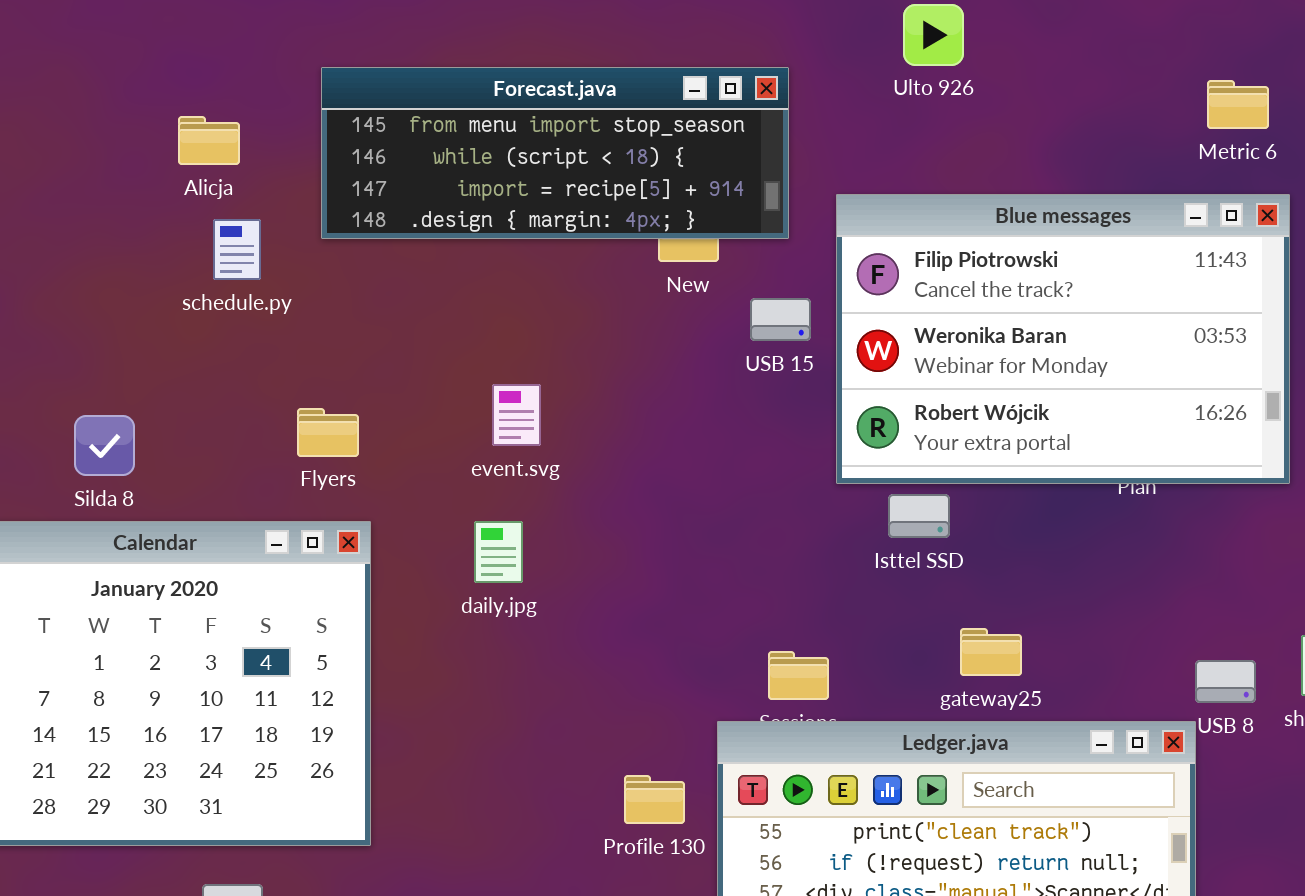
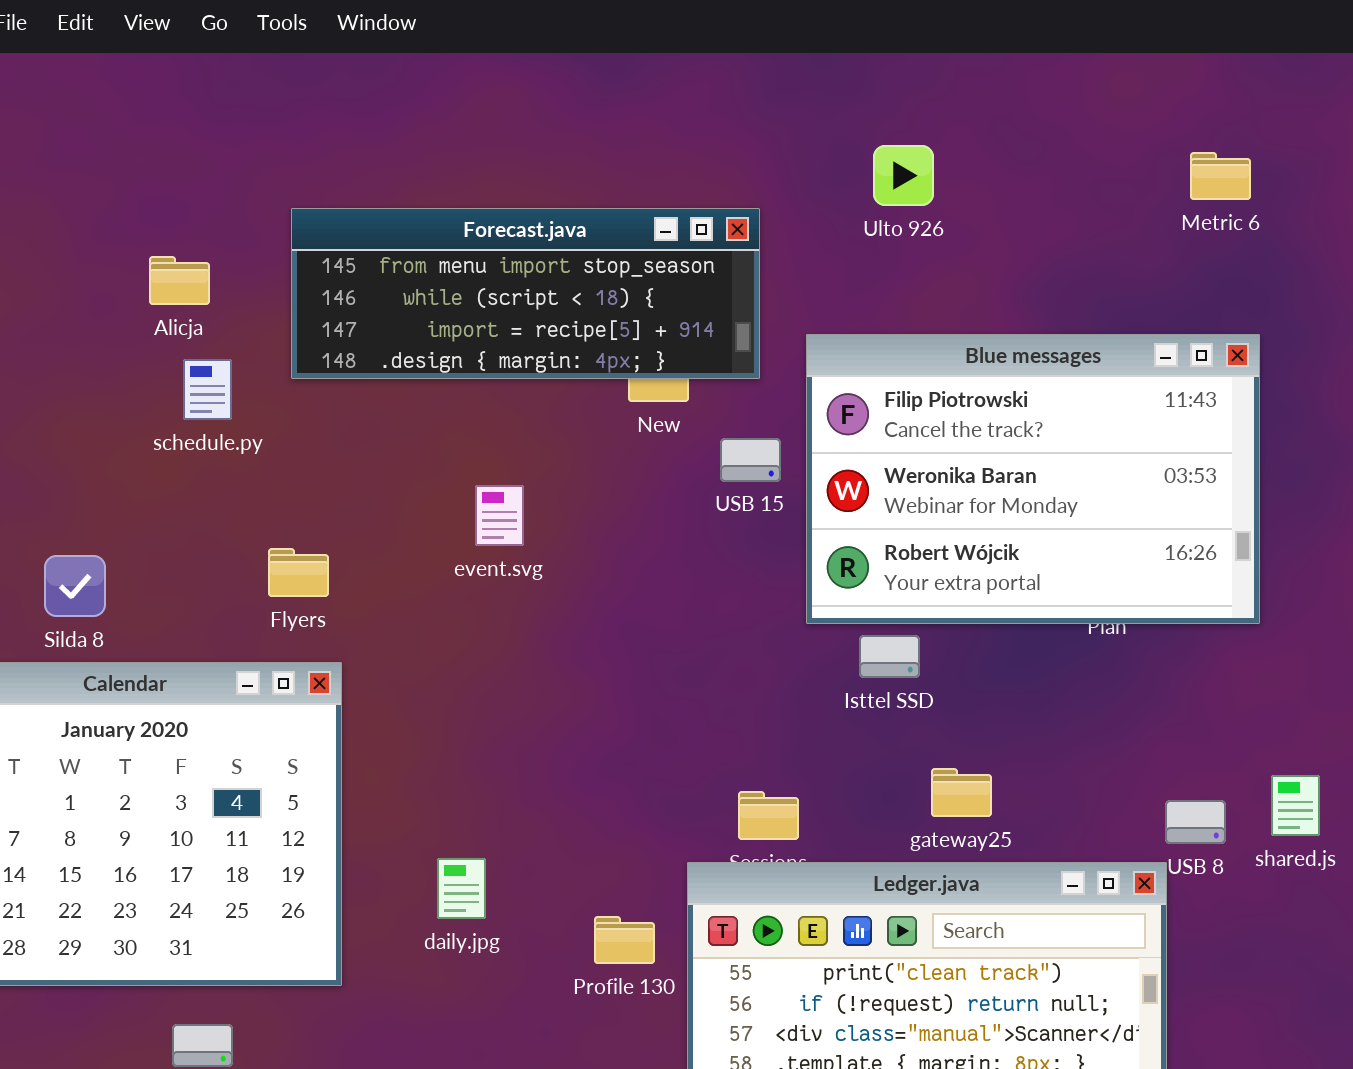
Metric 6: [1207,80,1269,129] -> [1190,152,1251,200], moved
event.svg: [492,384,541,446] -> [475,485,524,546], moved
daily.jpg: [474,521,523,583] -> [437,858,486,919], moved

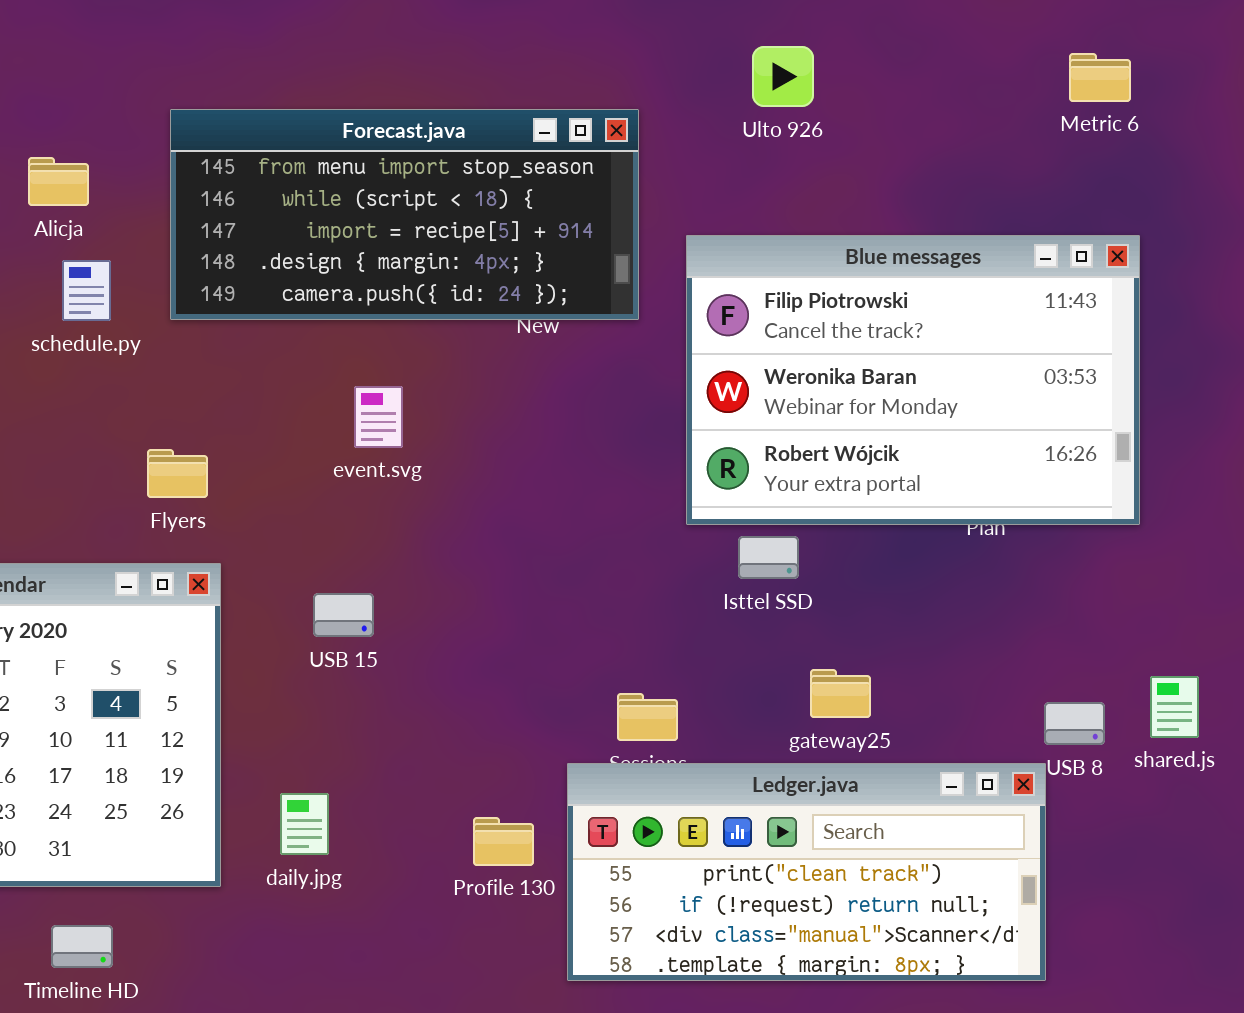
Forecast.java: [291,208,760,379] -> [170,109,639,320], resized
USB 15: [720,438,781,482] -> [313,593,374,637], moved
daily.jpg: [437,858,486,919] -> [280,793,329,855], moved

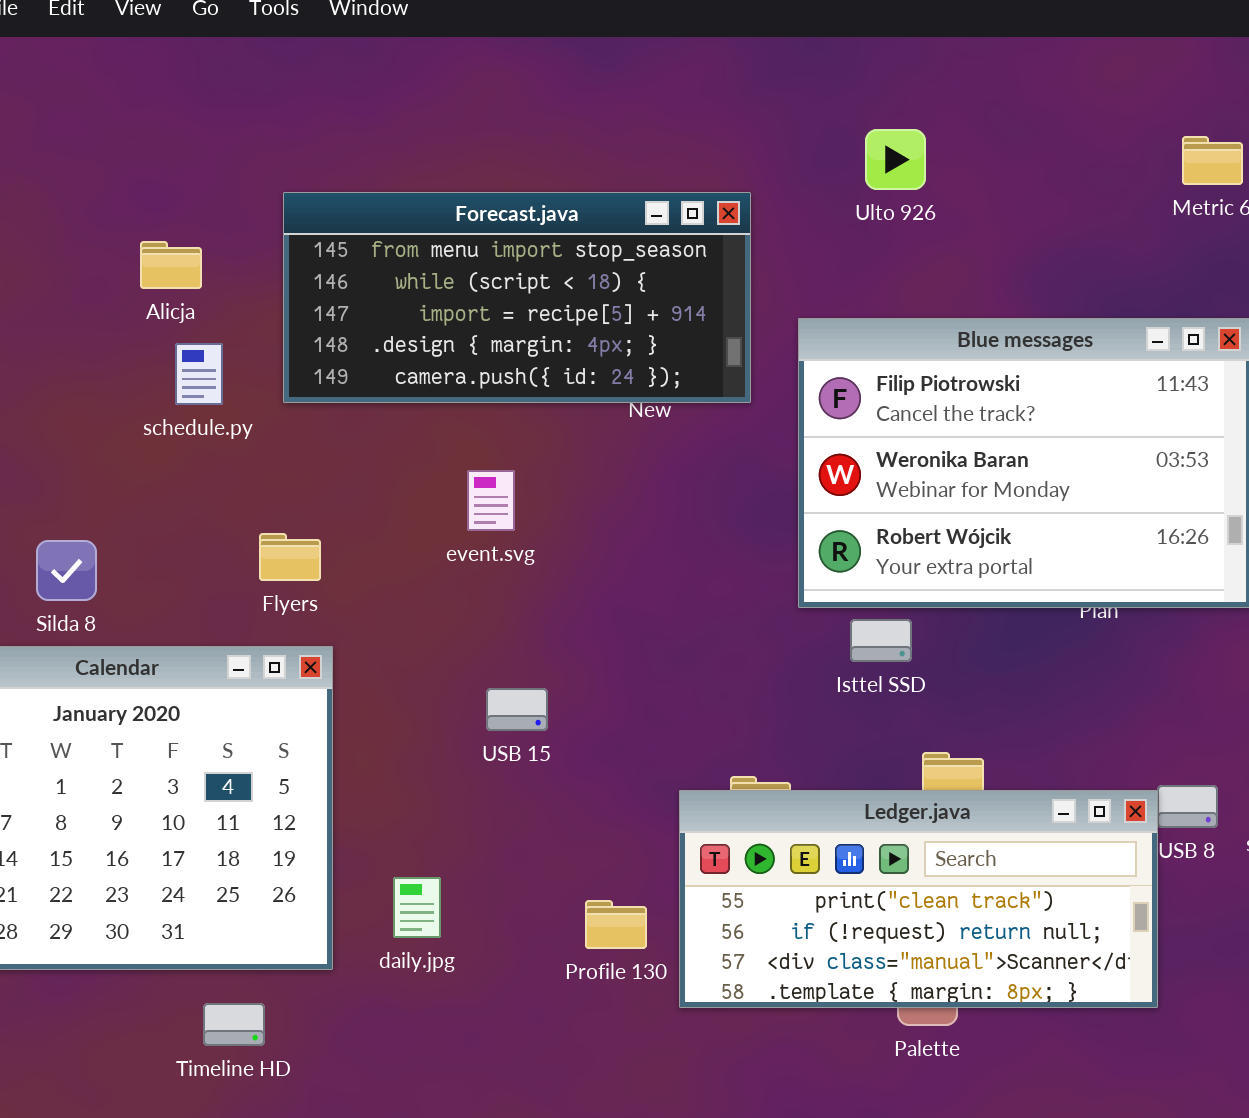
USB 15: [313,593,374,637] -> [486,688,548,731], moved
Ledger.java: [567,763,1046,981] -> [679,790,1158,1008], moved
Timeline HD: [51,925,113,968] -> [203,1003,265,1046], moved

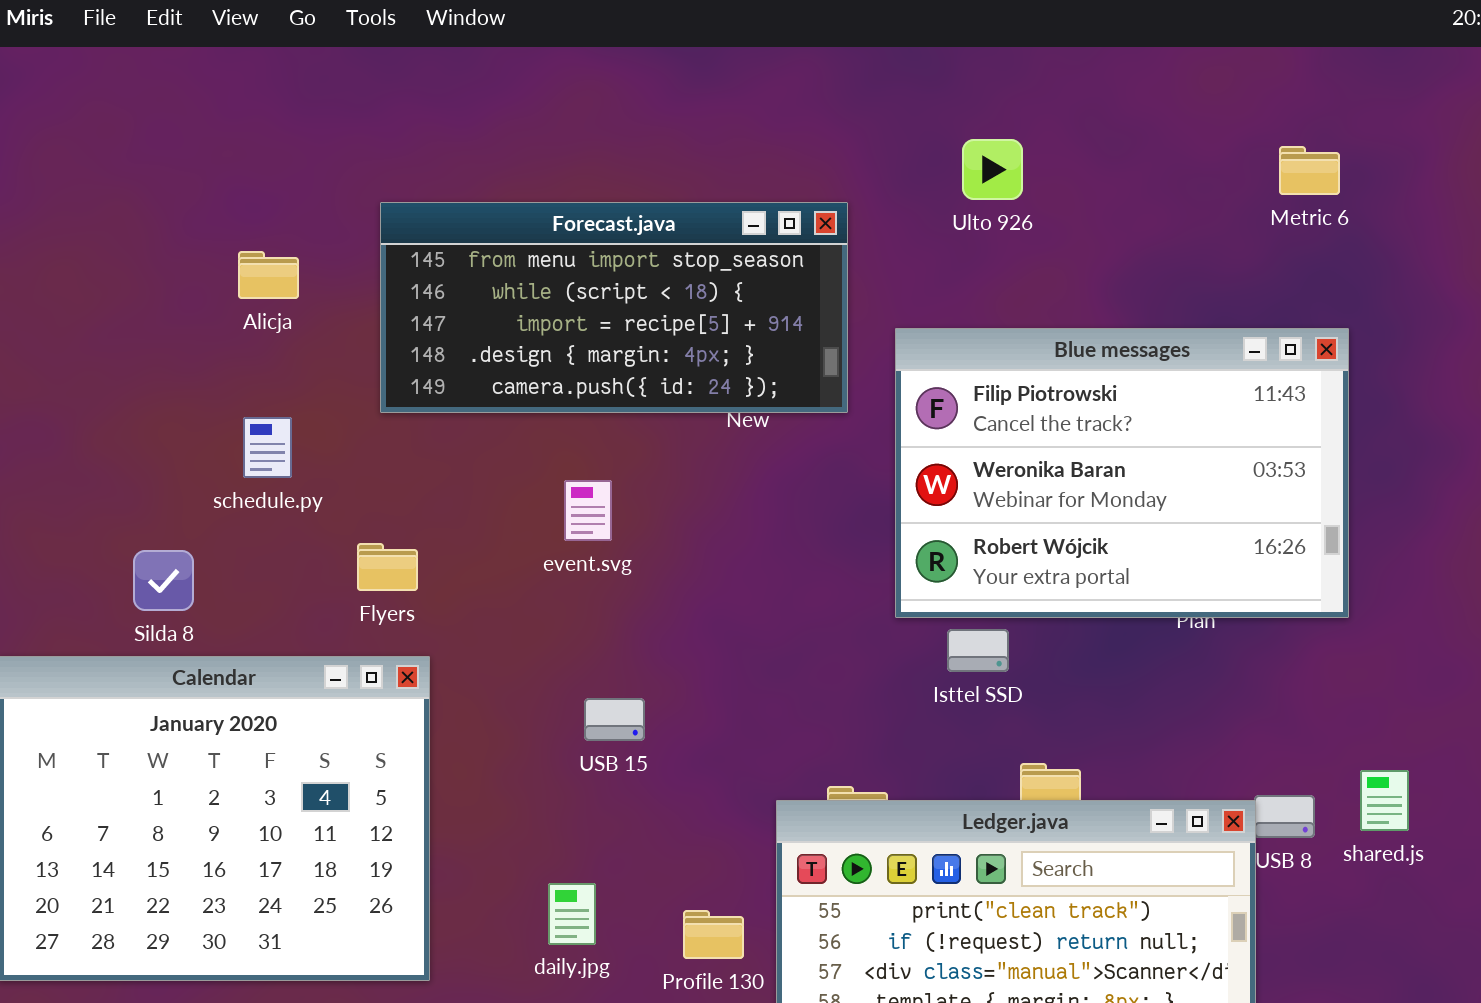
schedule.py: [175,343,223,405] -> [243,417,292,478], moved
daily.jpg: [393,877,441,938] -> [548,883,596,945], moved

